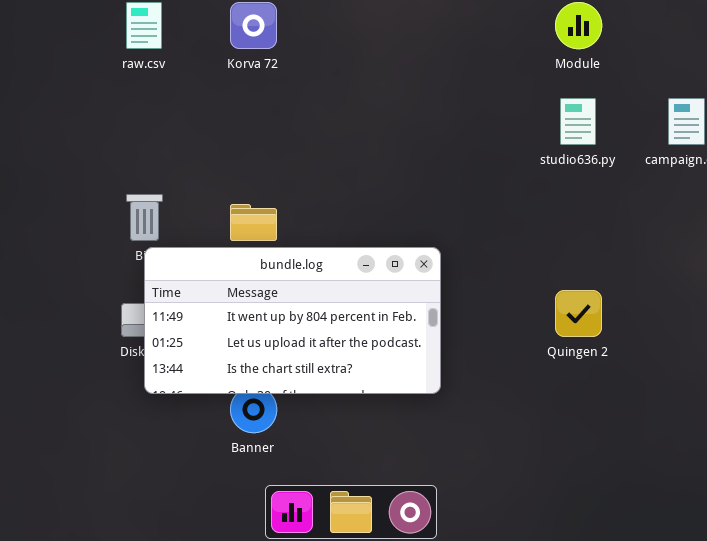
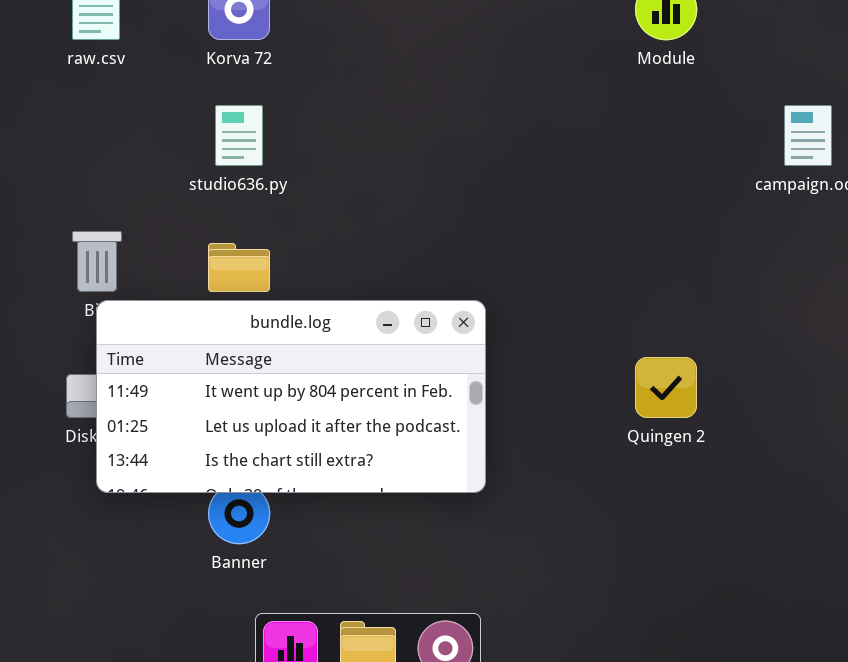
studio636.py: [560,98,596,145] -> [215,105,263,166], moved

